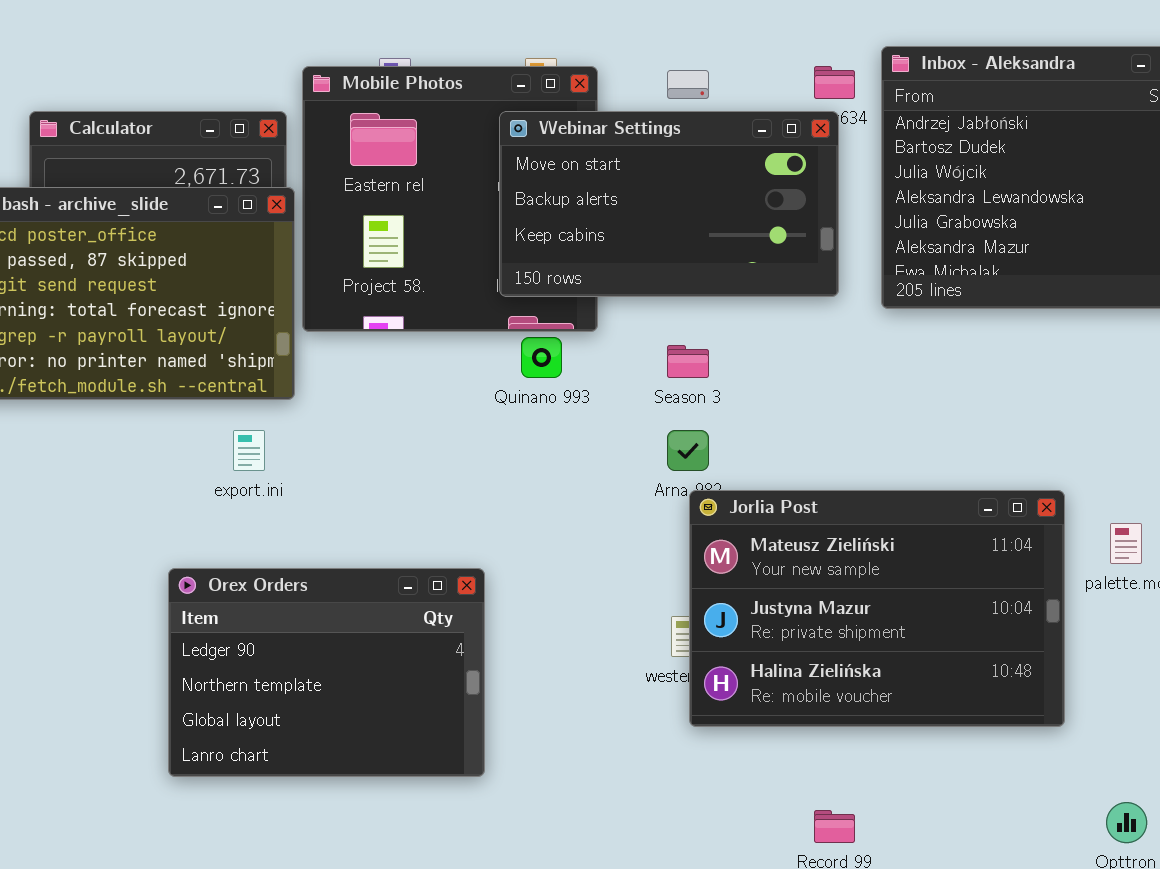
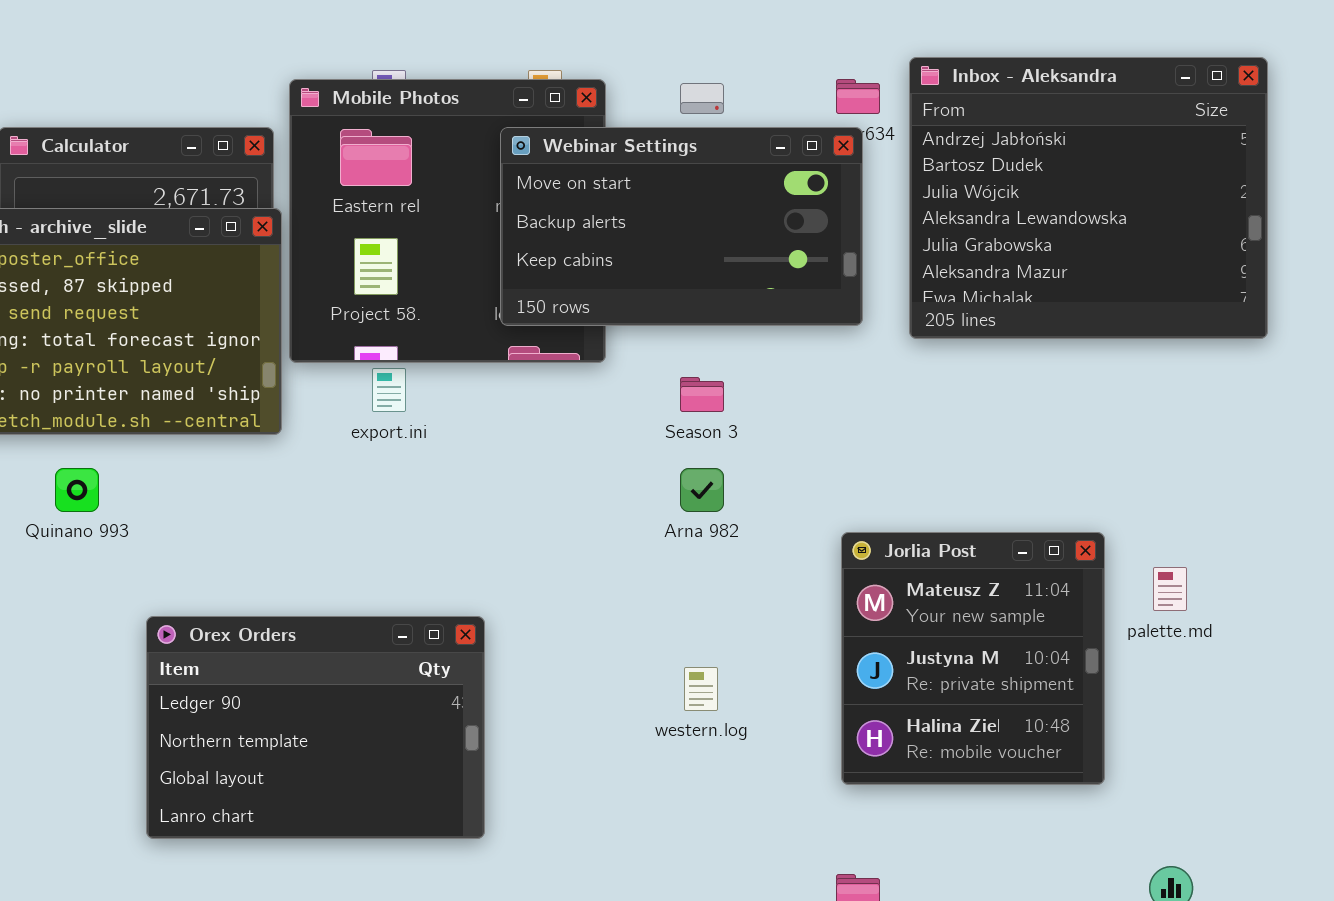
Quinano 993: [521,337,562,378] -> [55,468,99,512], moved
export.ini: [233,430,265,471] -> [372,368,406,412], moved
Jorlia Post: [689,490,1065,727] -> [841,532,1105,785], resized

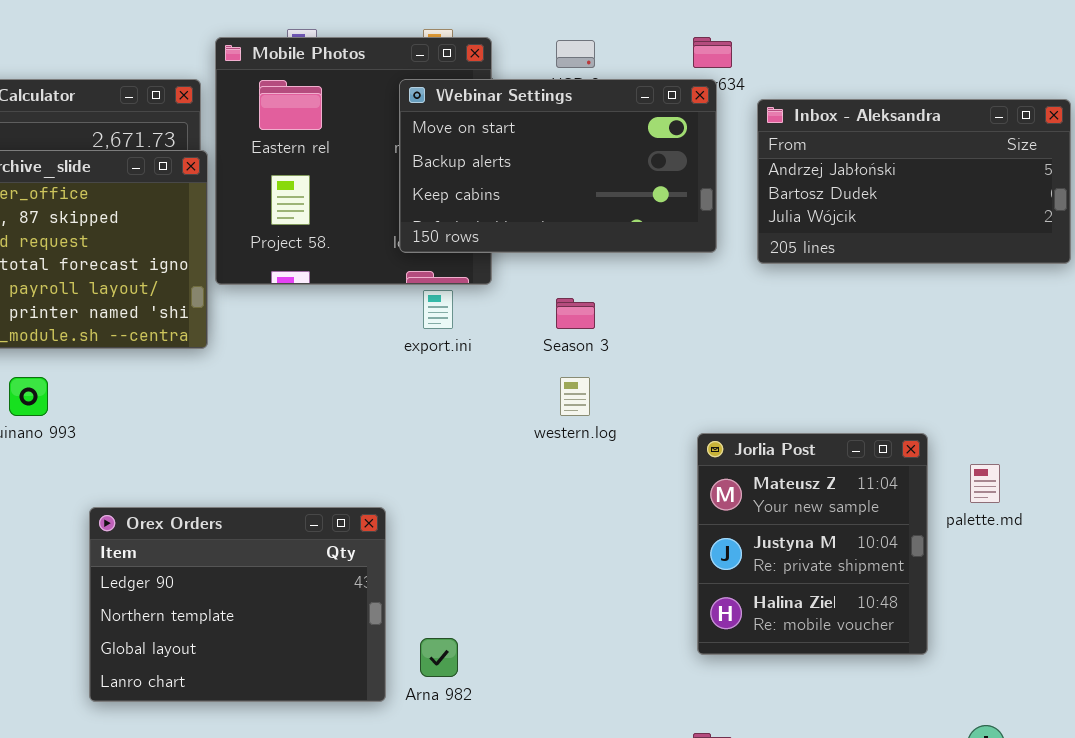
Inbox - Aleksandra: [909,57,1268,339] -> [757,99,1071,264], resized
export.ini: [372,368,406,412] -> [423,290,453,329], moved
Arna 982: [680,468,724,512] -> [420,638,458,677], moved
western.log: [684,667,718,711] -> [560,377,590,416], moved

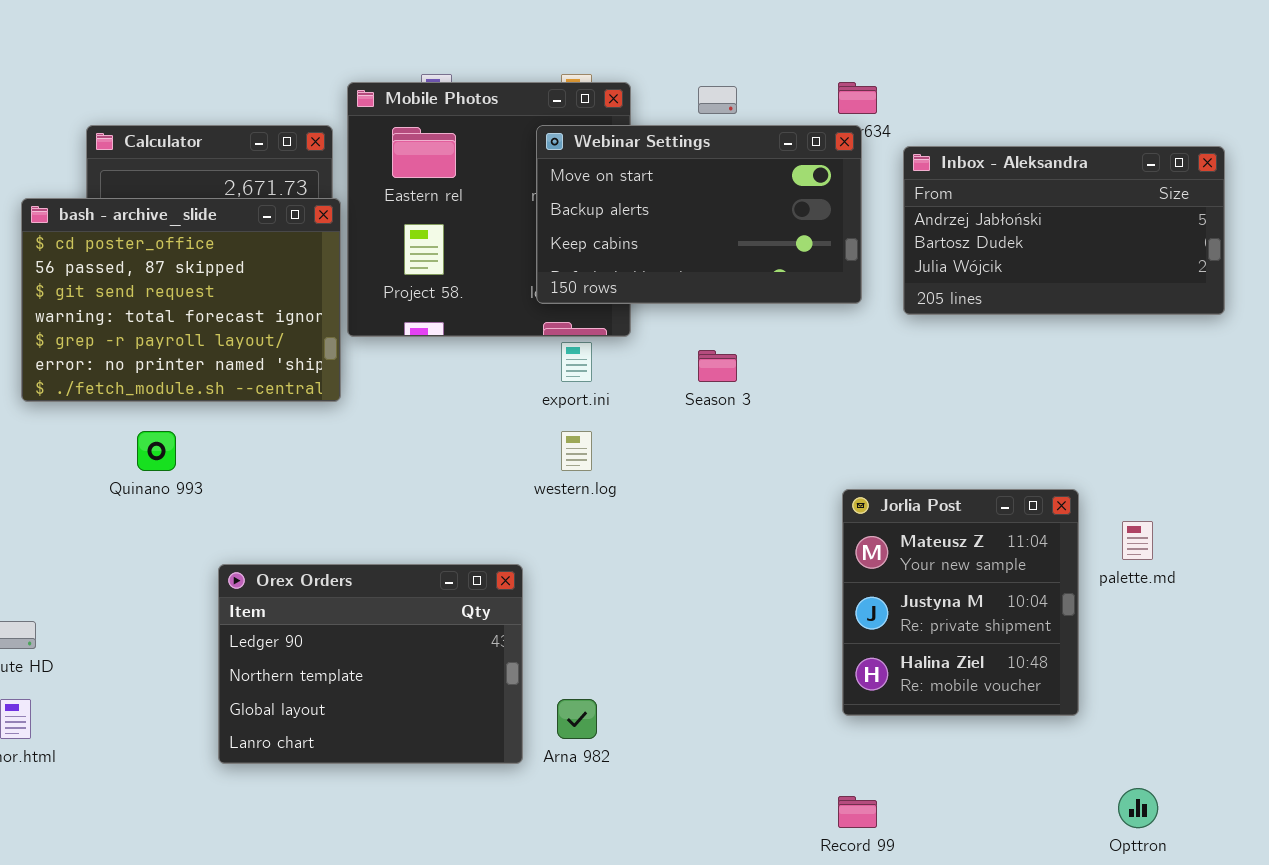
western.log: [560,377,590,416] -> [561,431,592,471], moved

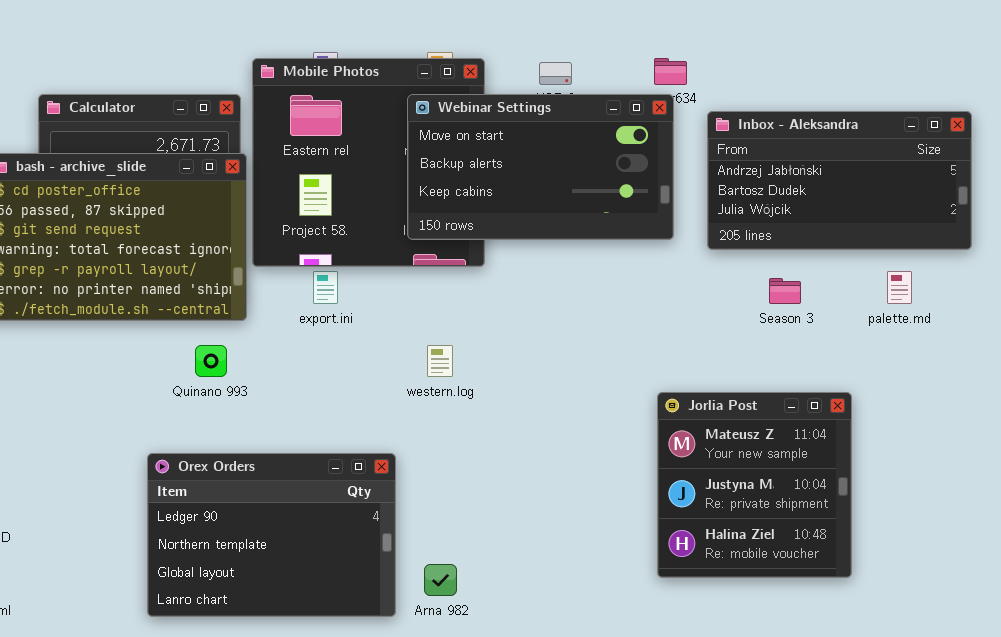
export.ini: [561,342,592,382] -> [313,271,338,304], moved
Season 3: [698,350,737,382] -> [769,278,801,304], moved
Quinano 993: [137,431,176,471] -> [195,345,227,377], moved
palette.md: [1122,521,1153,560] -> [887,271,912,304], moved

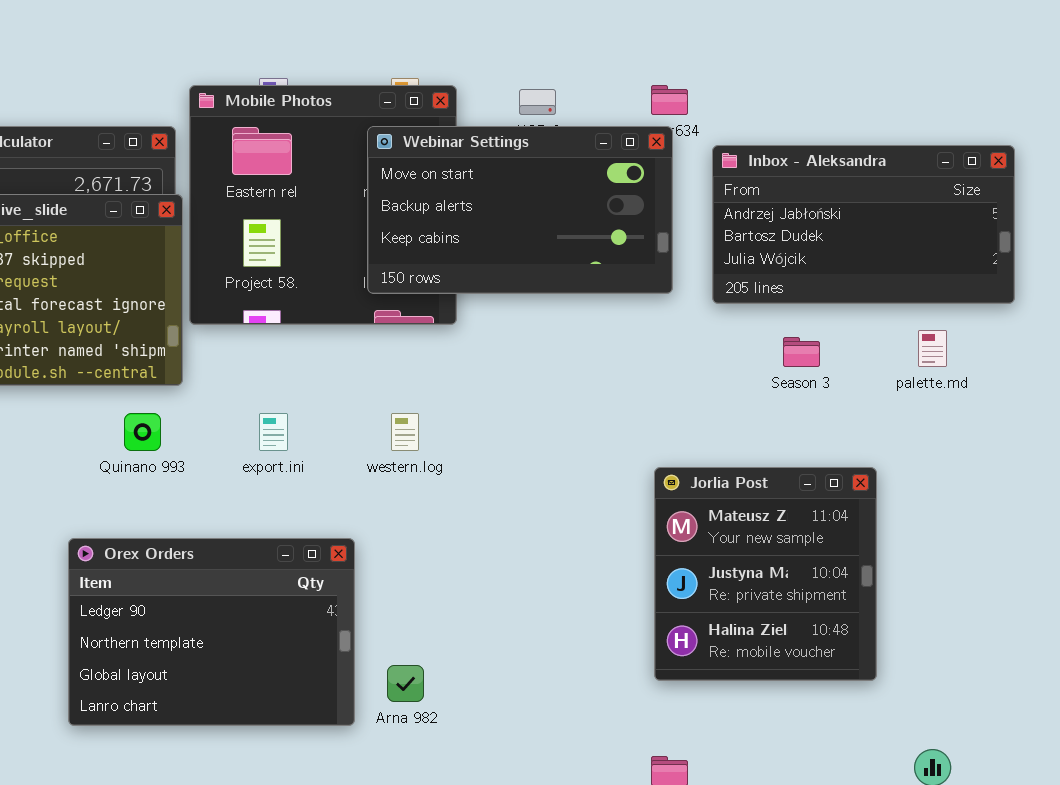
export.ini: [313,271,338,304] -> [259,413,288,451], moved

